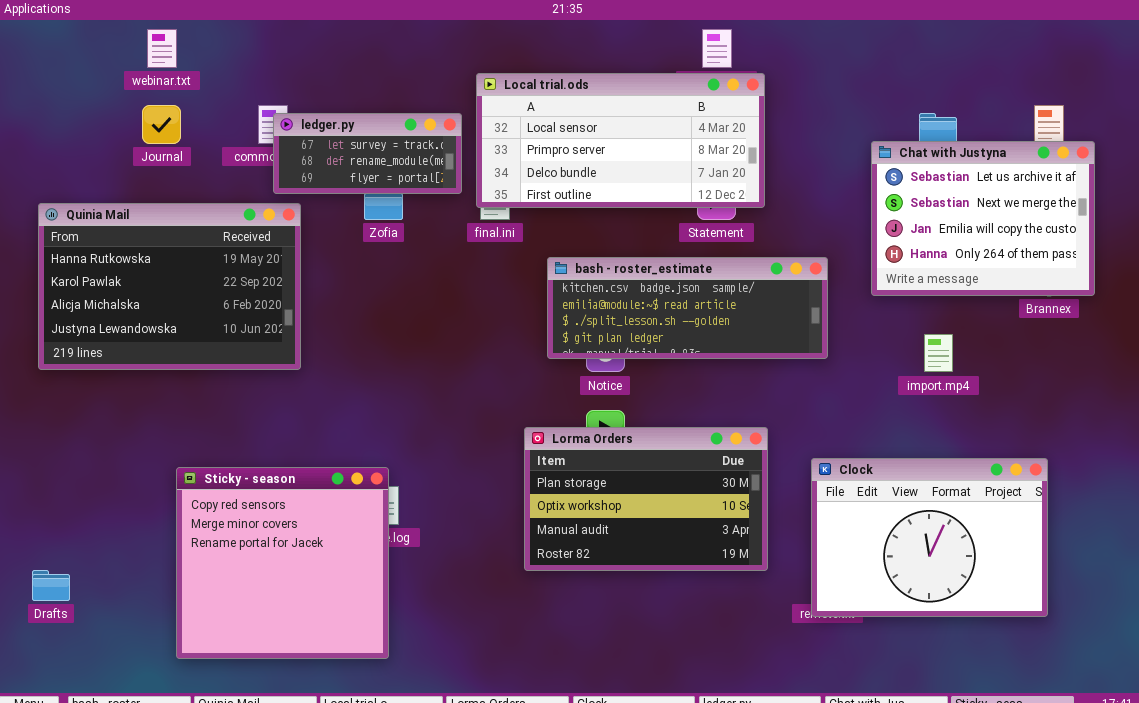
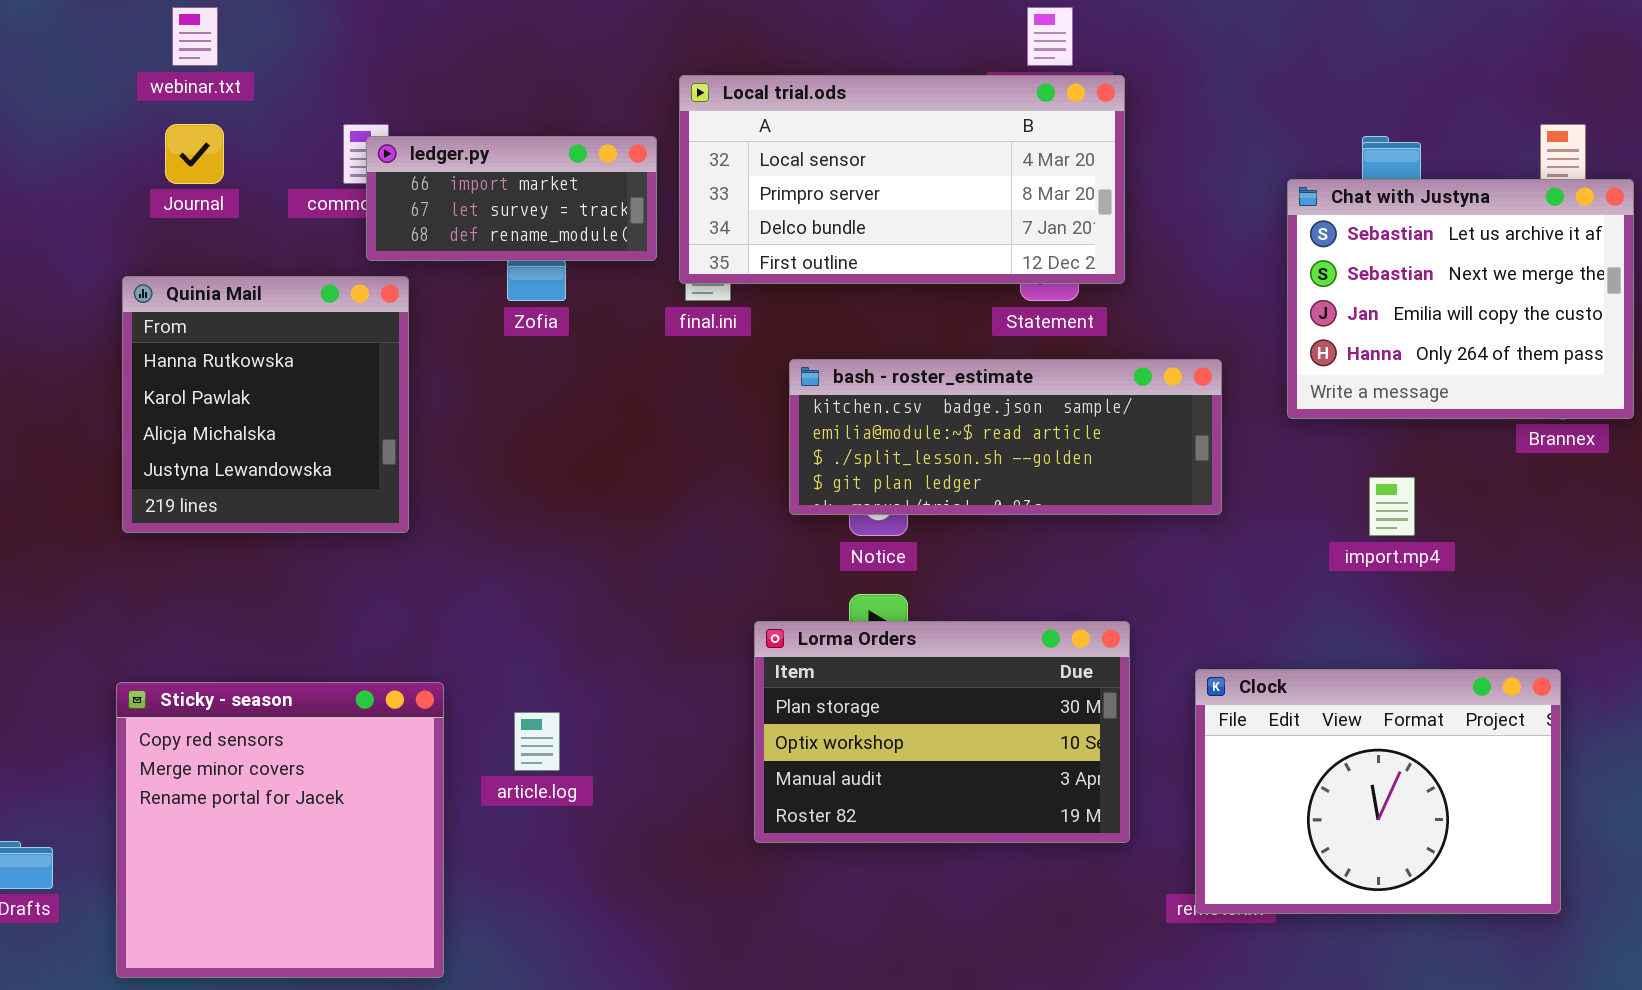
ledger.py: [273,113,462,194] -> [366,136,657,261], scrolled up 1 row
Quinia Mail: [38,203,301,370] -> [122,276,409,533], resized
Sticky - season: [176,467,389,659] -> [116,682,444,978], moved

